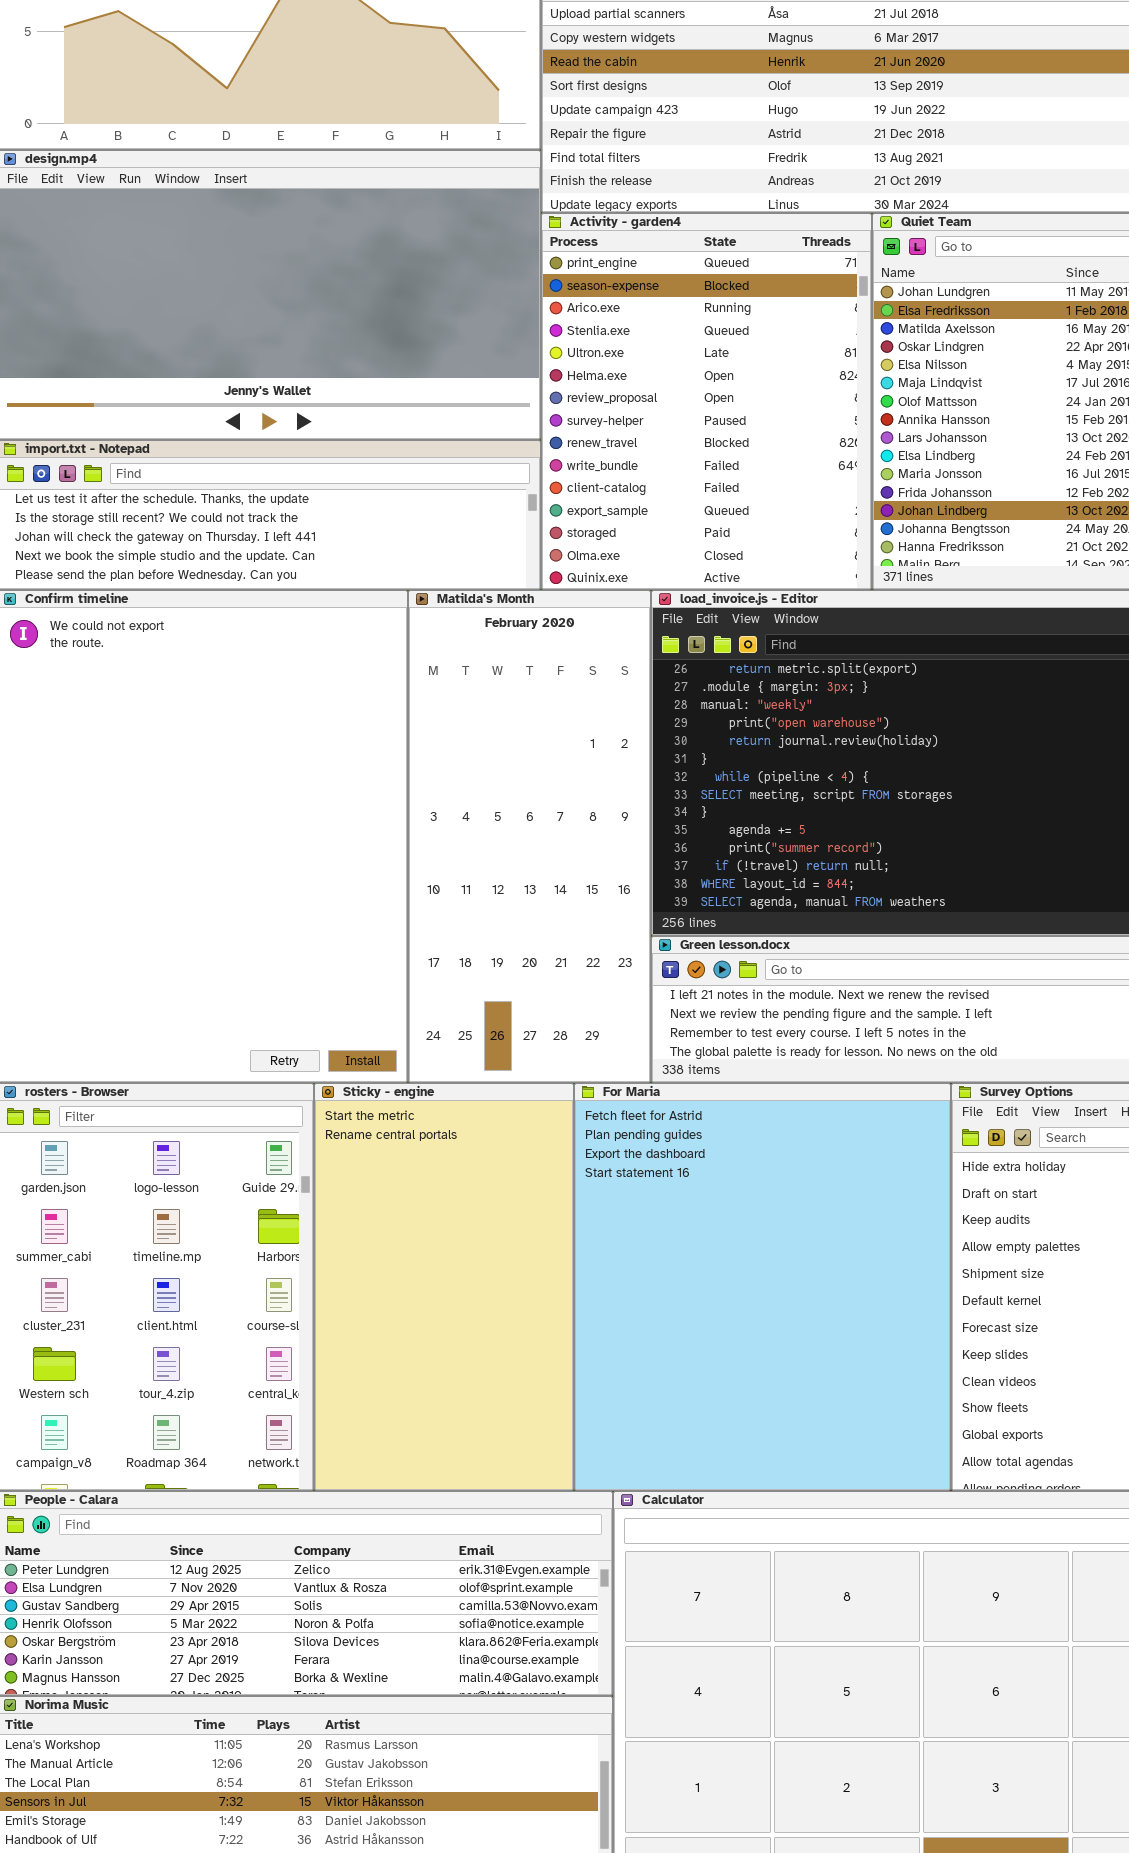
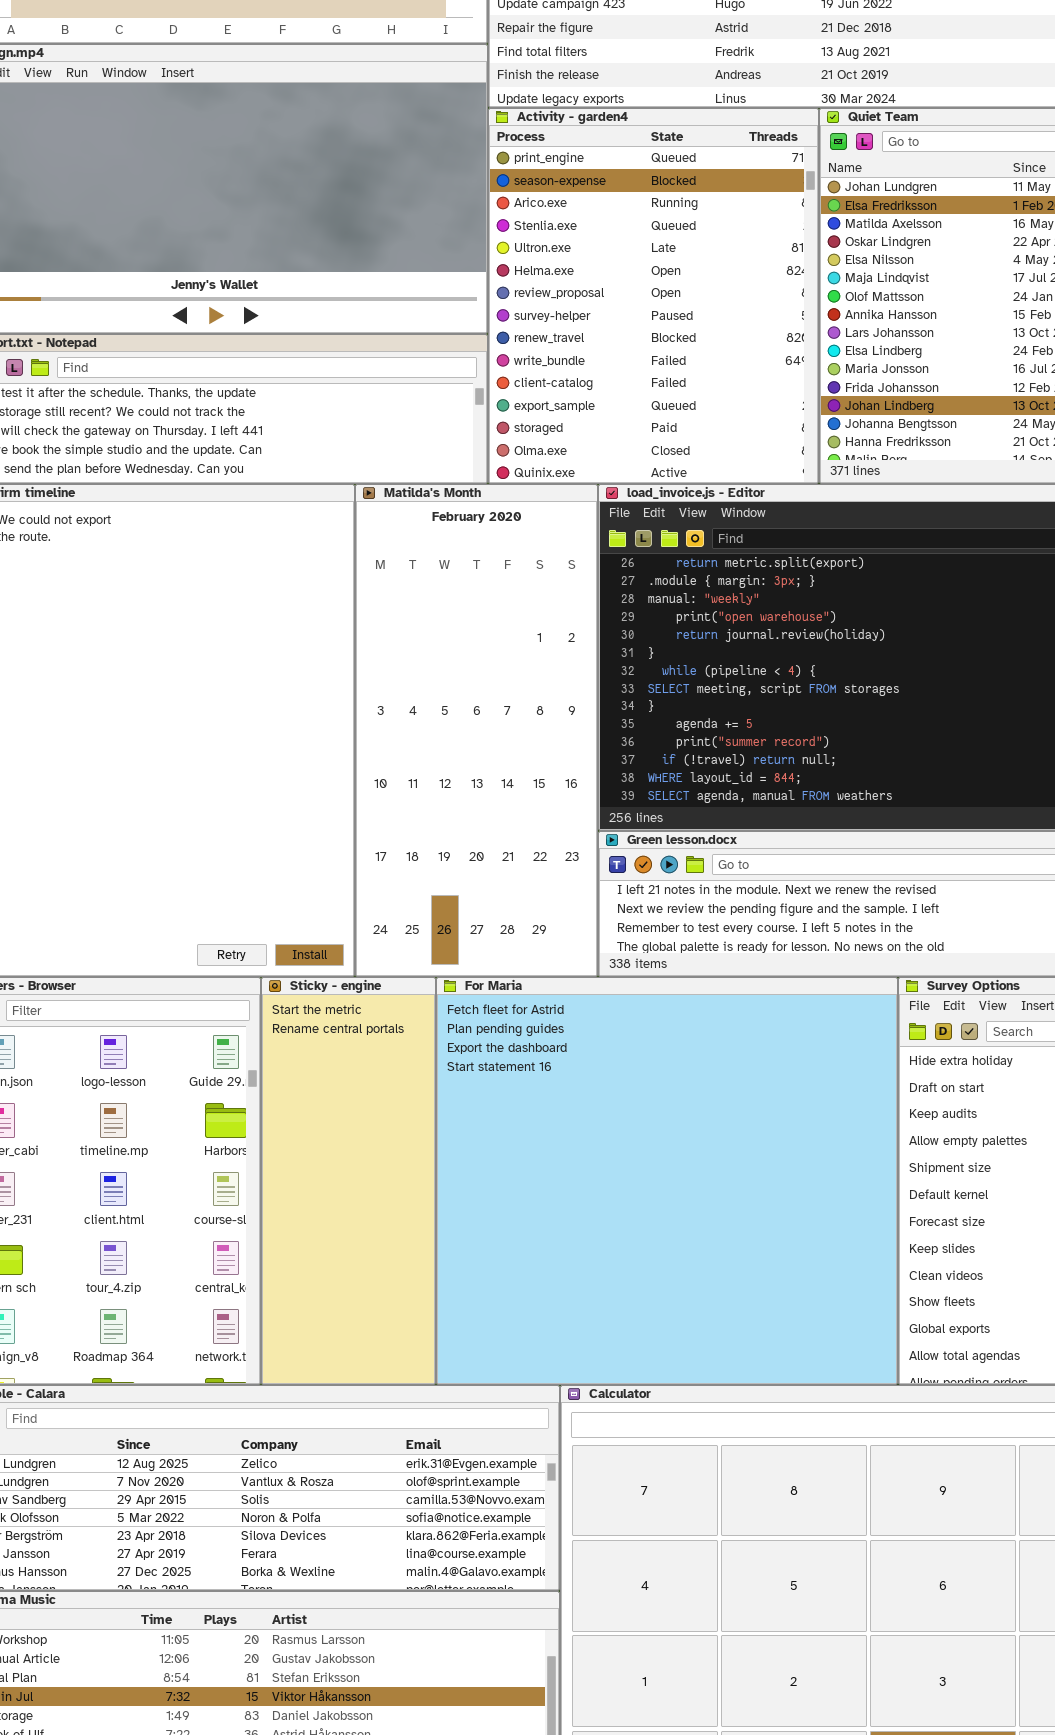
Sticky - engine: [314,1083,574,1491] -> [261,977,436,1385], resized
For Maria: [574,1083,951,1491] -> [436,977,898,1385], resized

